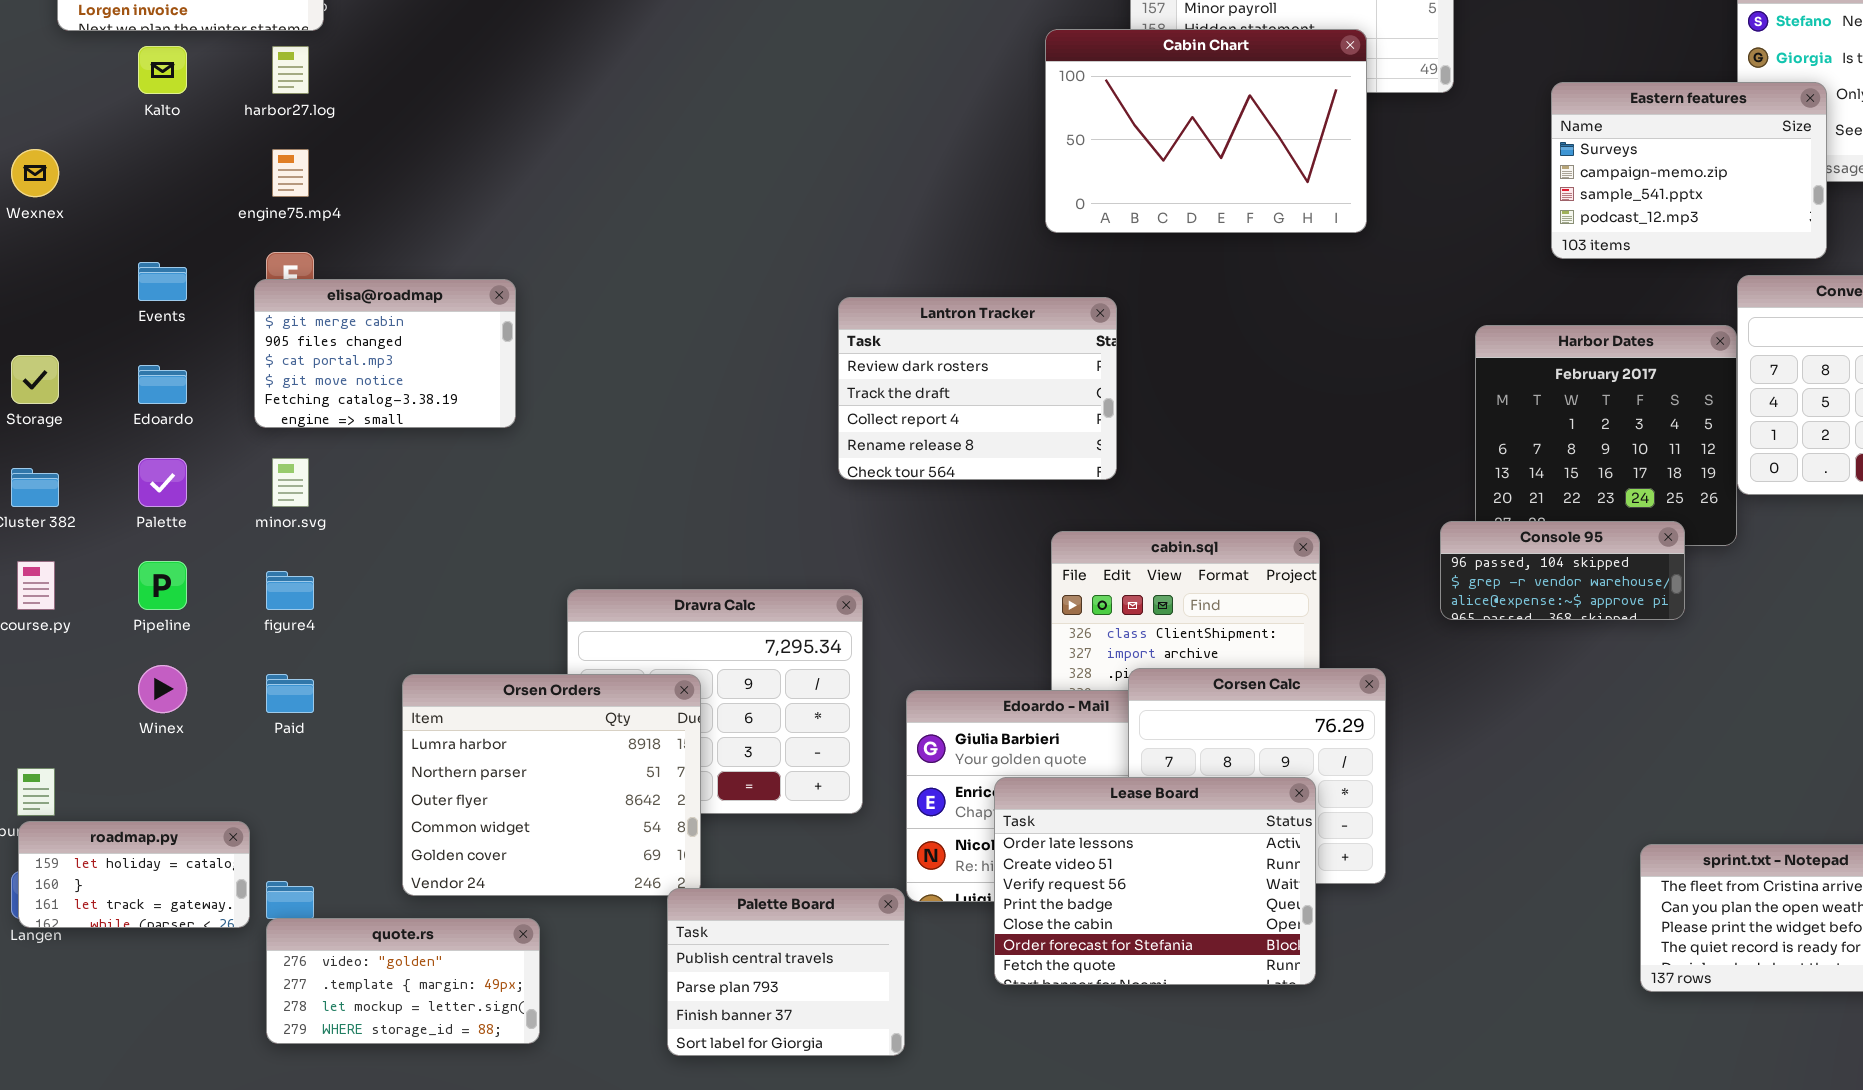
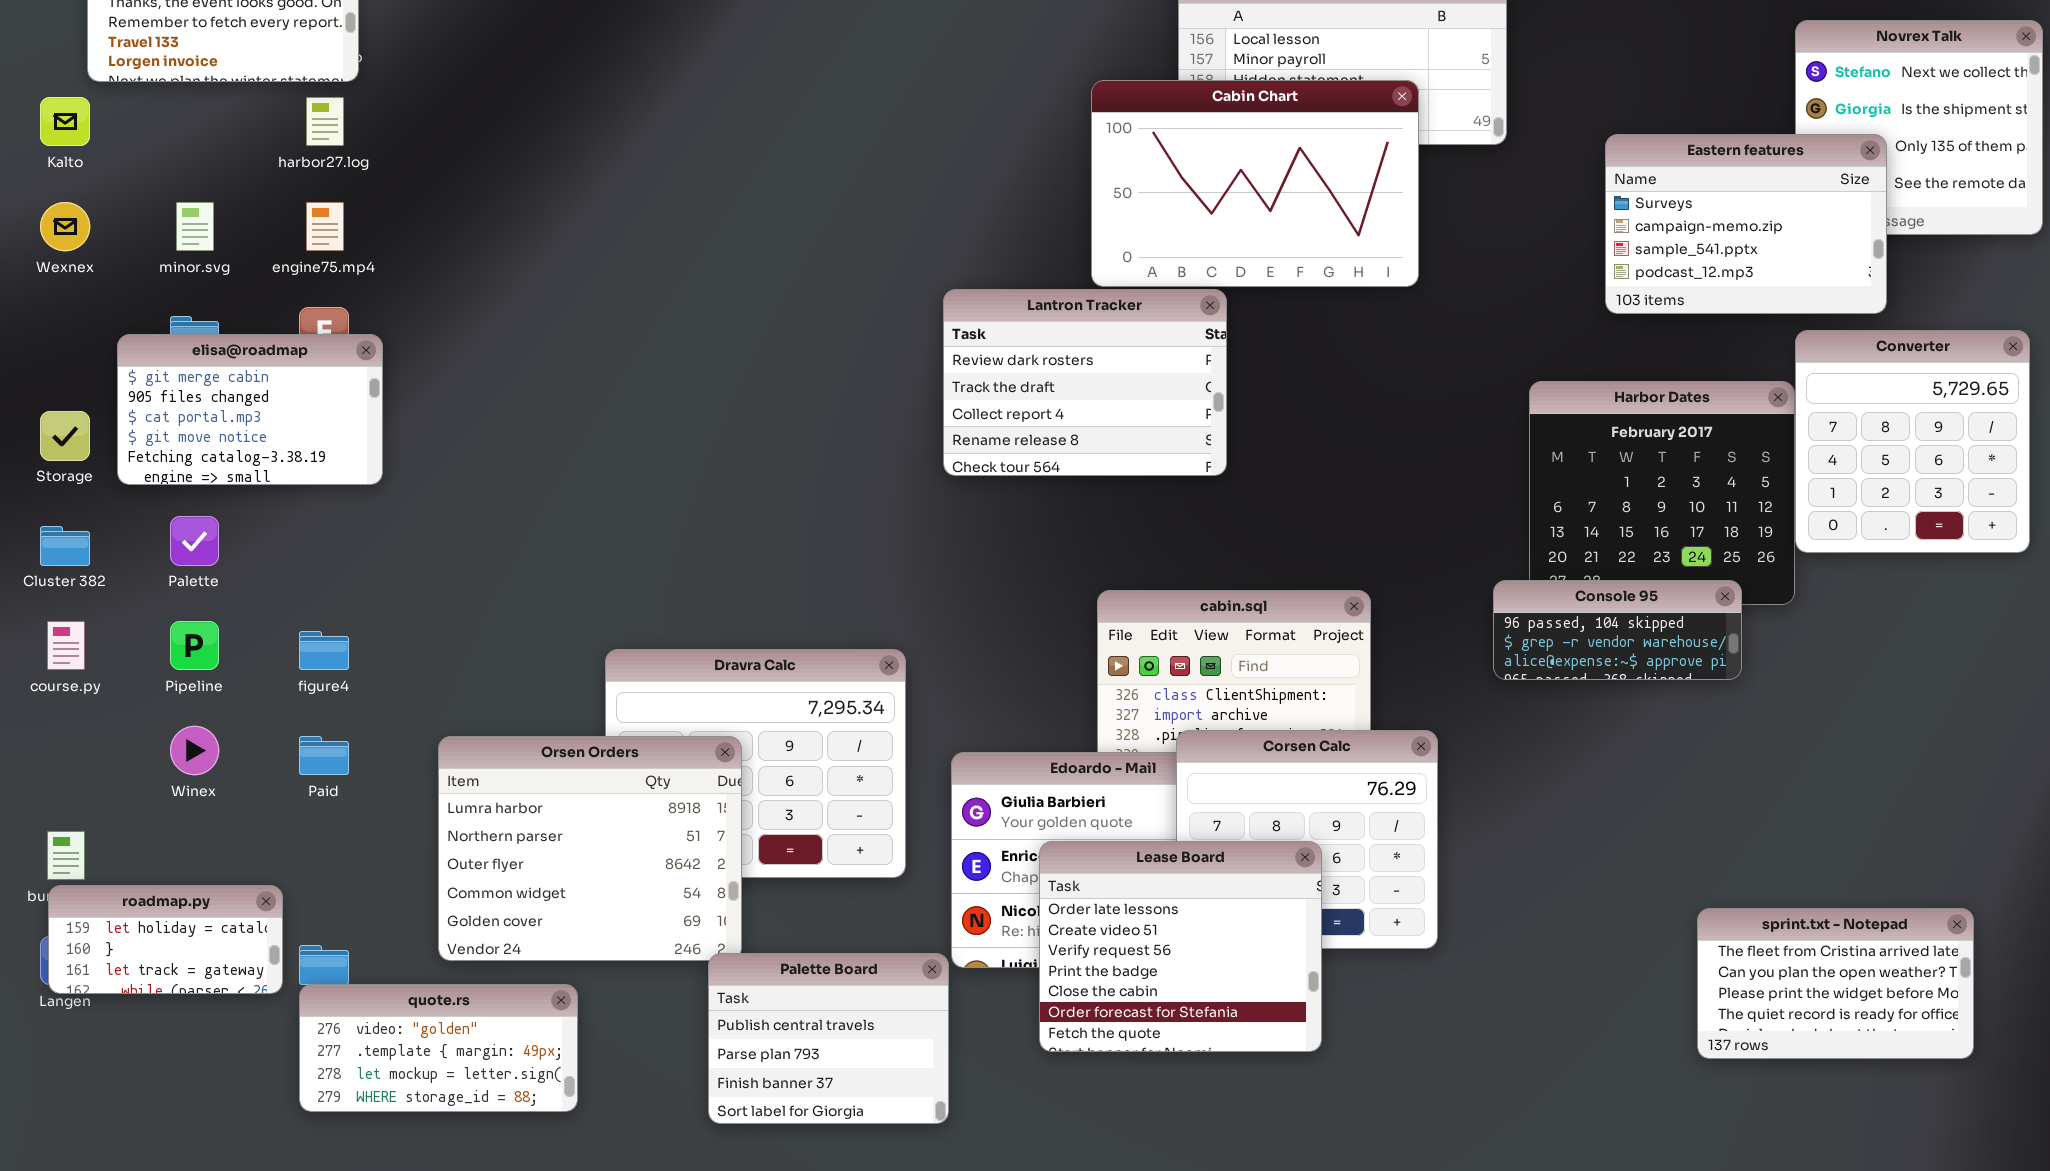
Kalto: [138,46,187,94] -> [40,97,90,146], moved
elisa@roadmap: [254,279,516,428] -> [117,334,383,485], moved
Lantron Tracker: [838,297,1117,480] -> [943,289,1227,476], moved
minor.svg: [272,458,309,507] -> [176,202,214,251], moved
Lease Board: [994,777,1316,985] -> [1039,841,1322,1052], resized

